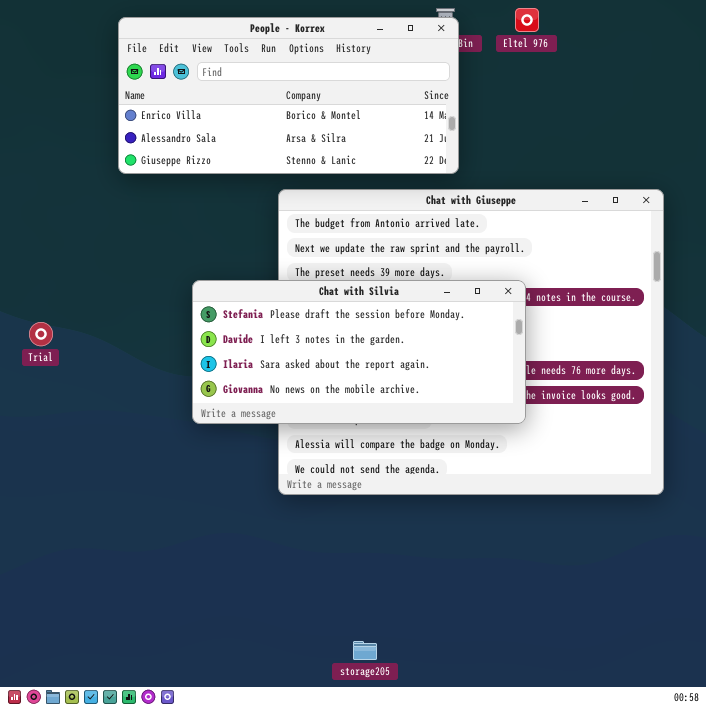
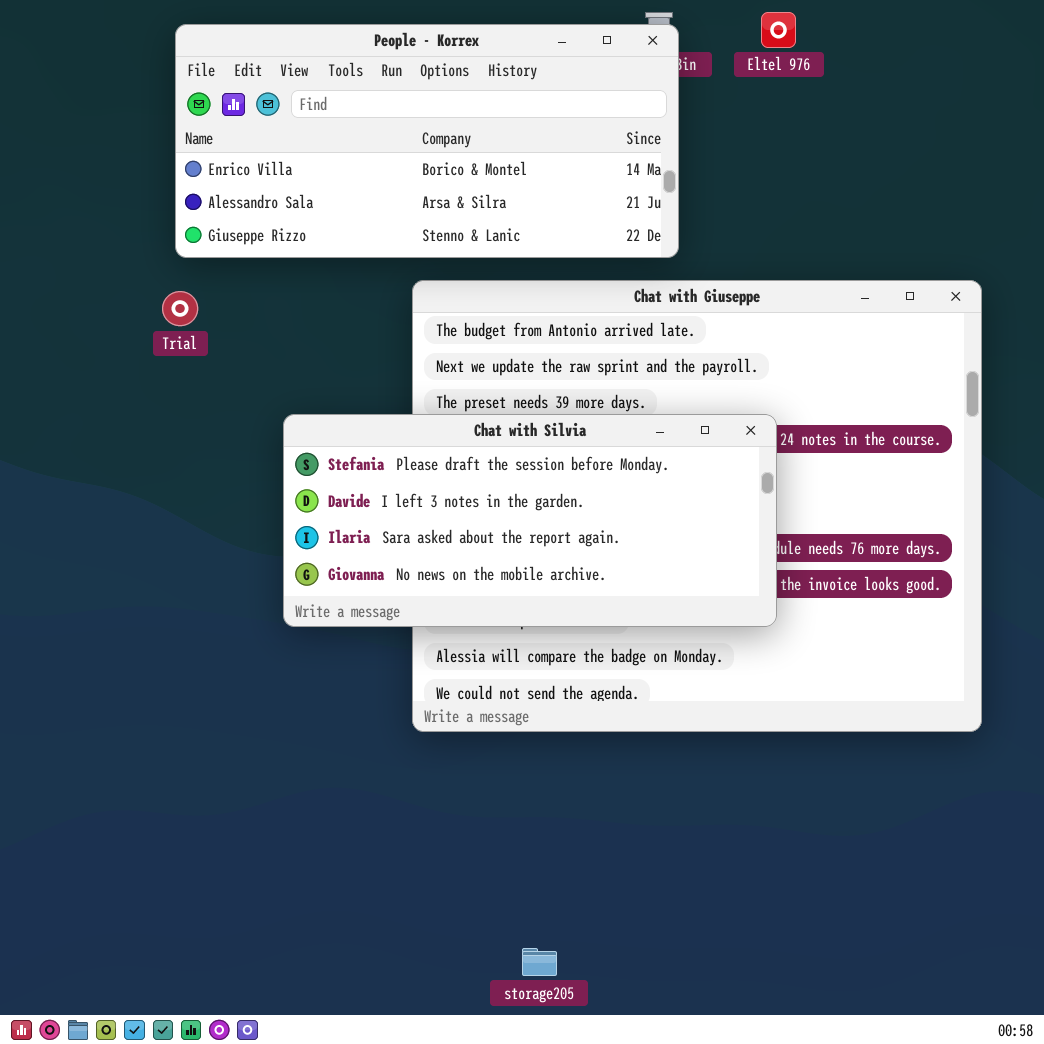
Trial: [29,322,53,346] -> [162,291,198,326], moved

